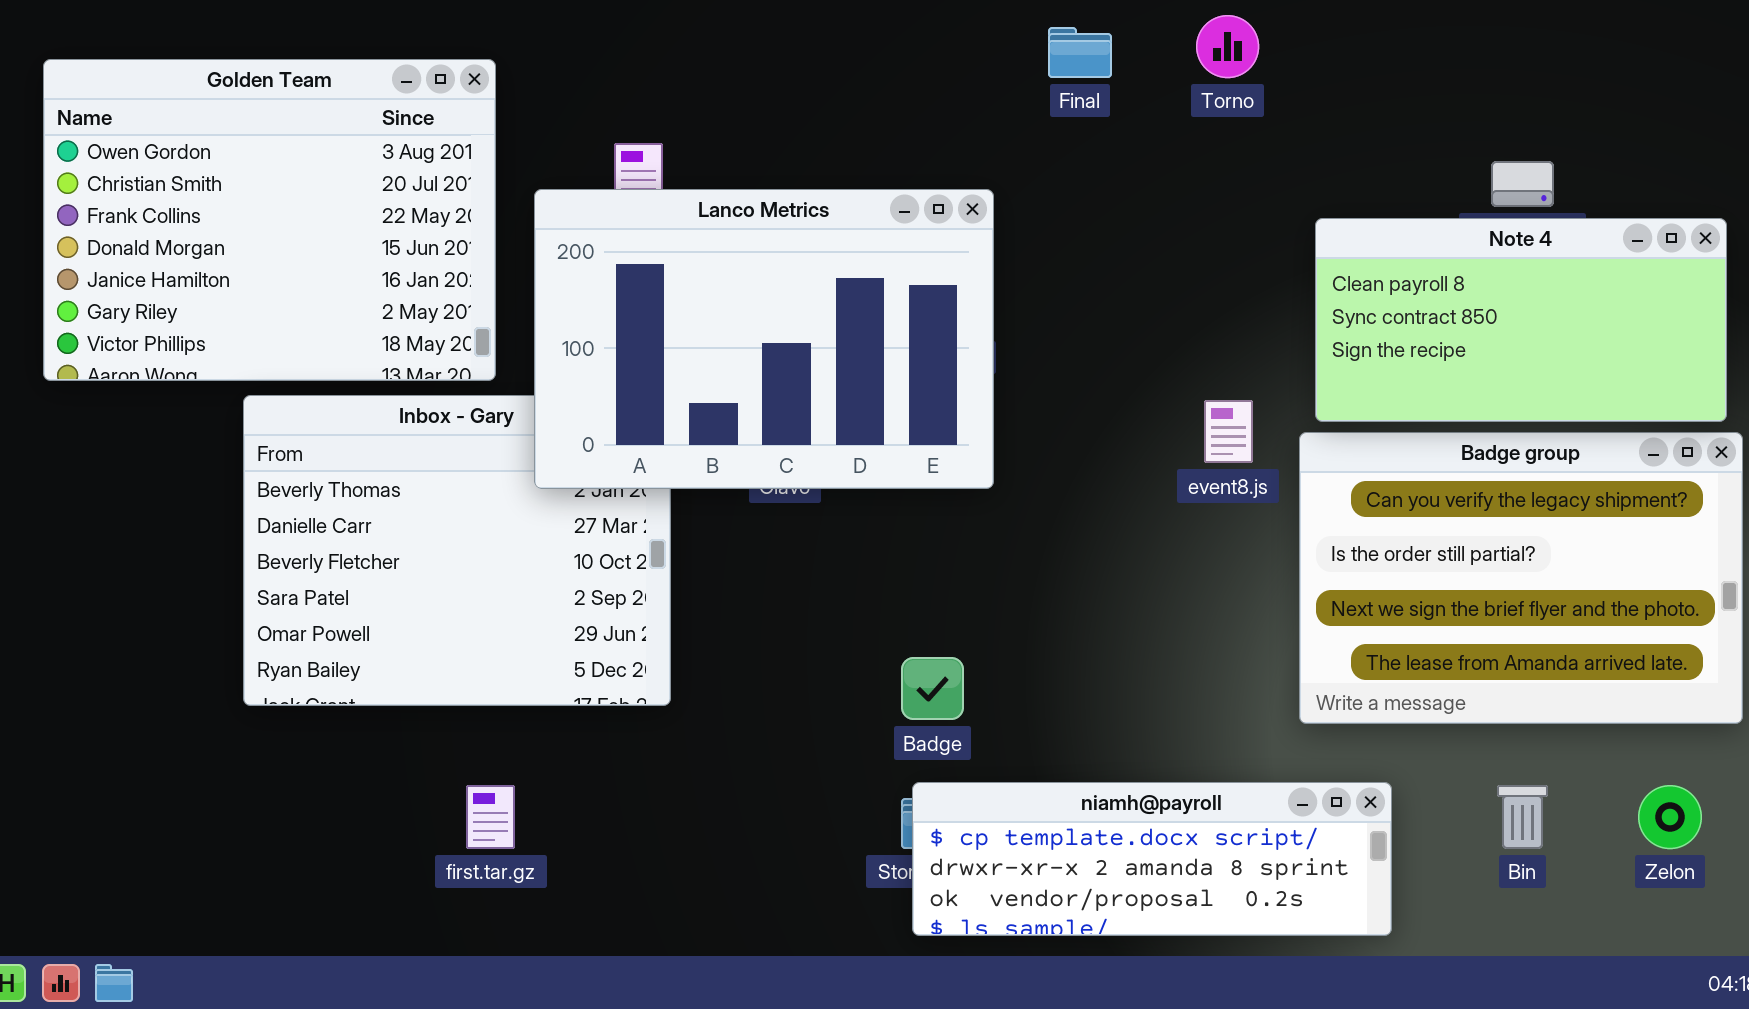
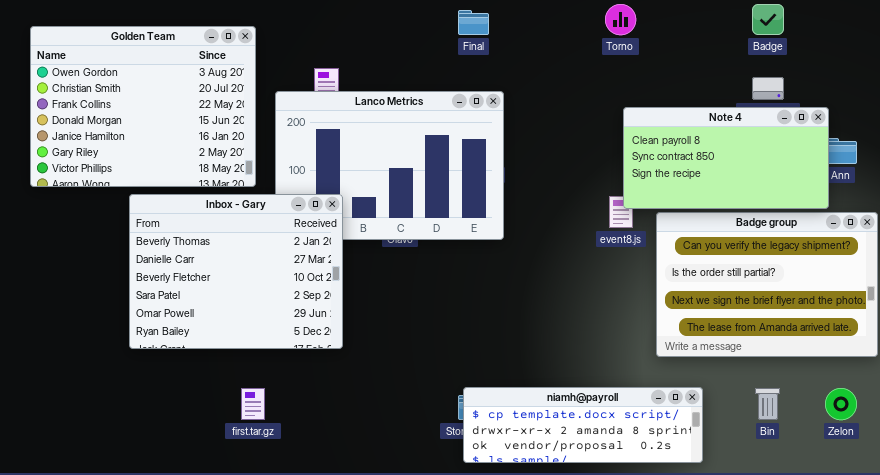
Final: [1048,27,1112,78] -> [458,10,489,35], moved
Note 4: [1315,218,1727,422] -> [623,107,829,209], moved
Inbox - Gary: [243,395,671,706] -> [129,194,343,349], raised
Badge: [901,657,964,720] -> [752,4,784,35], moved

